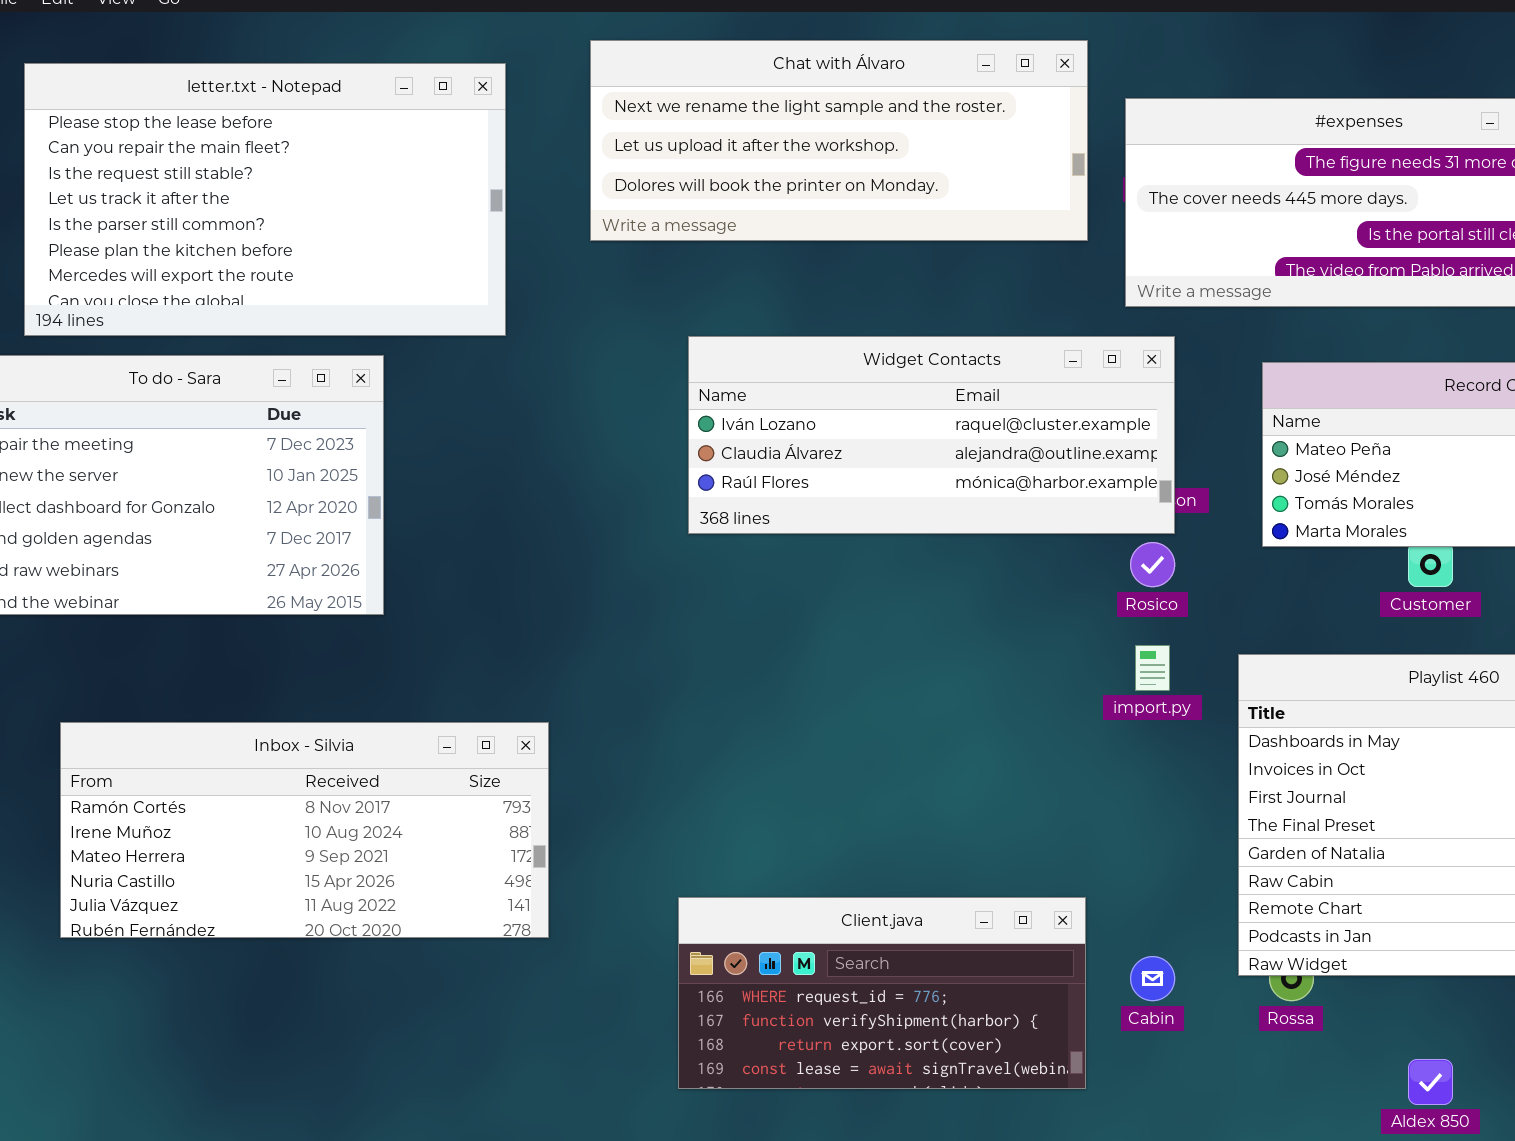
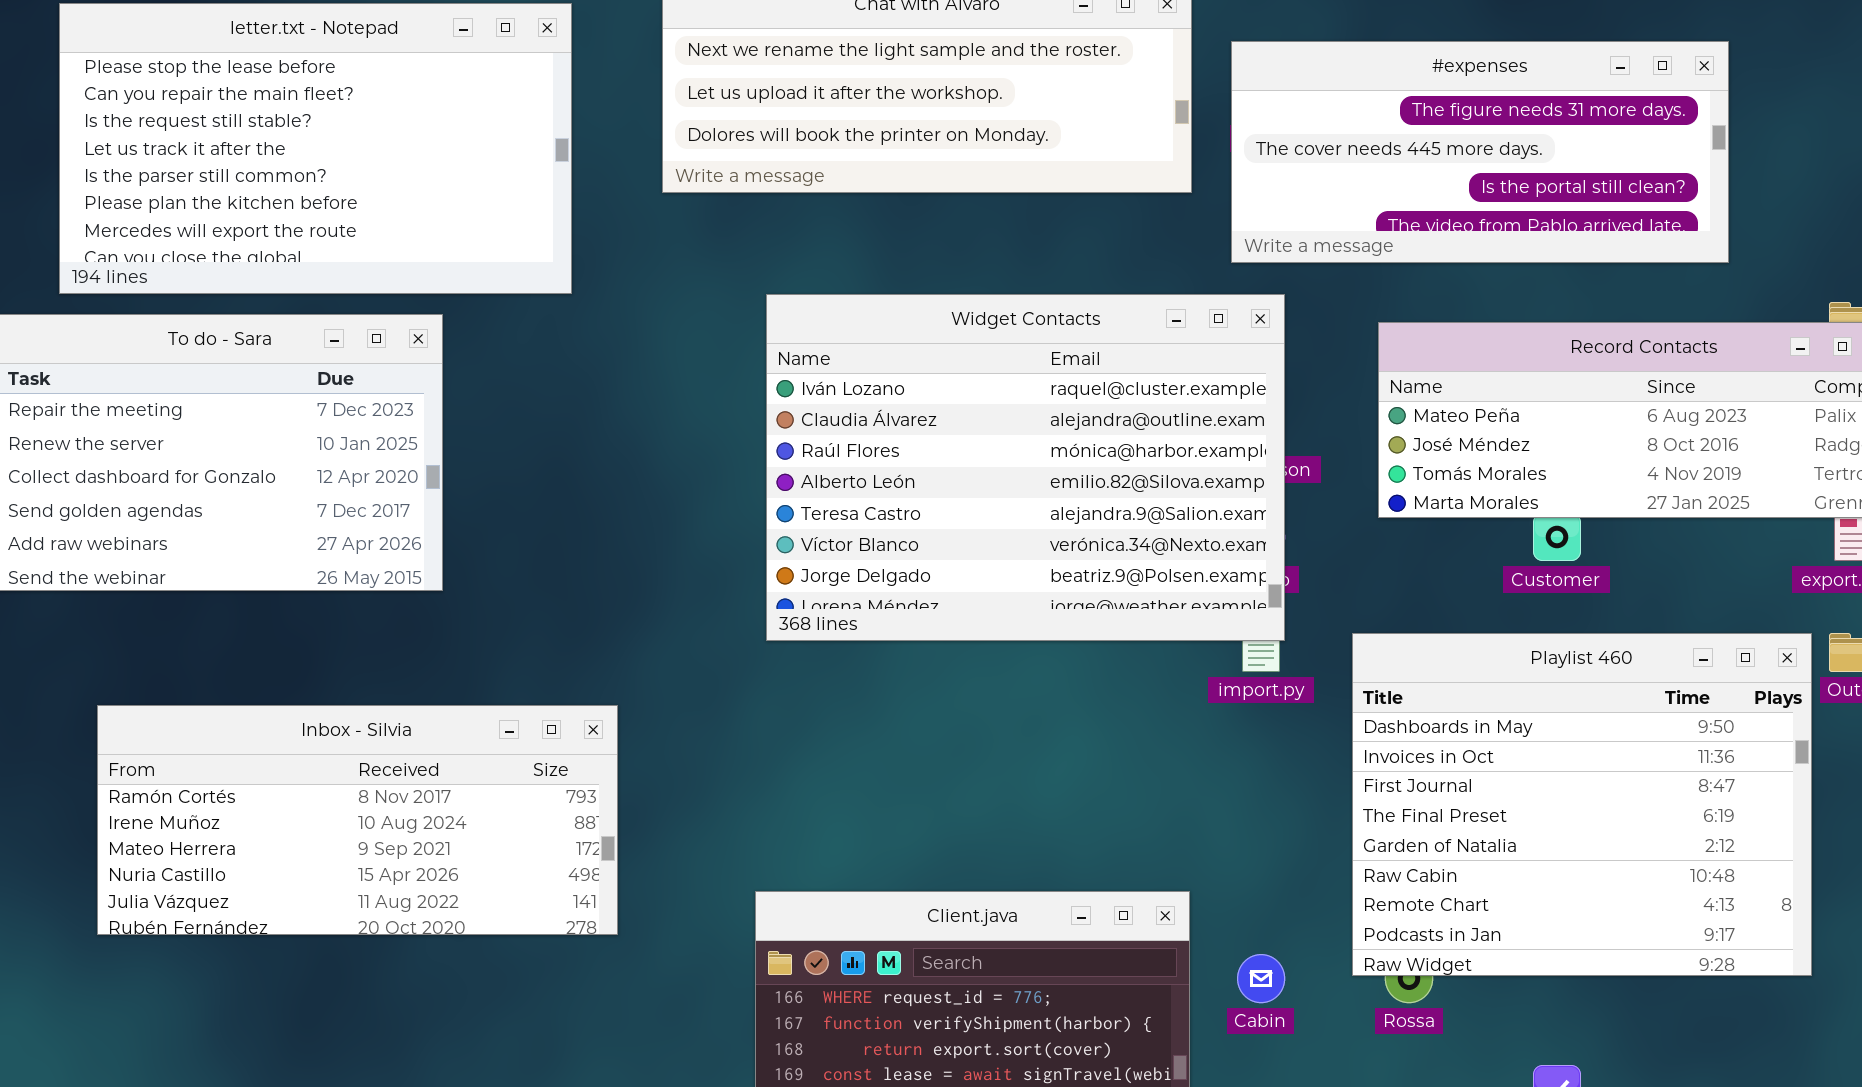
Widget Contacts: [688,336,1175,534] -> [766,294,1285,641], resized

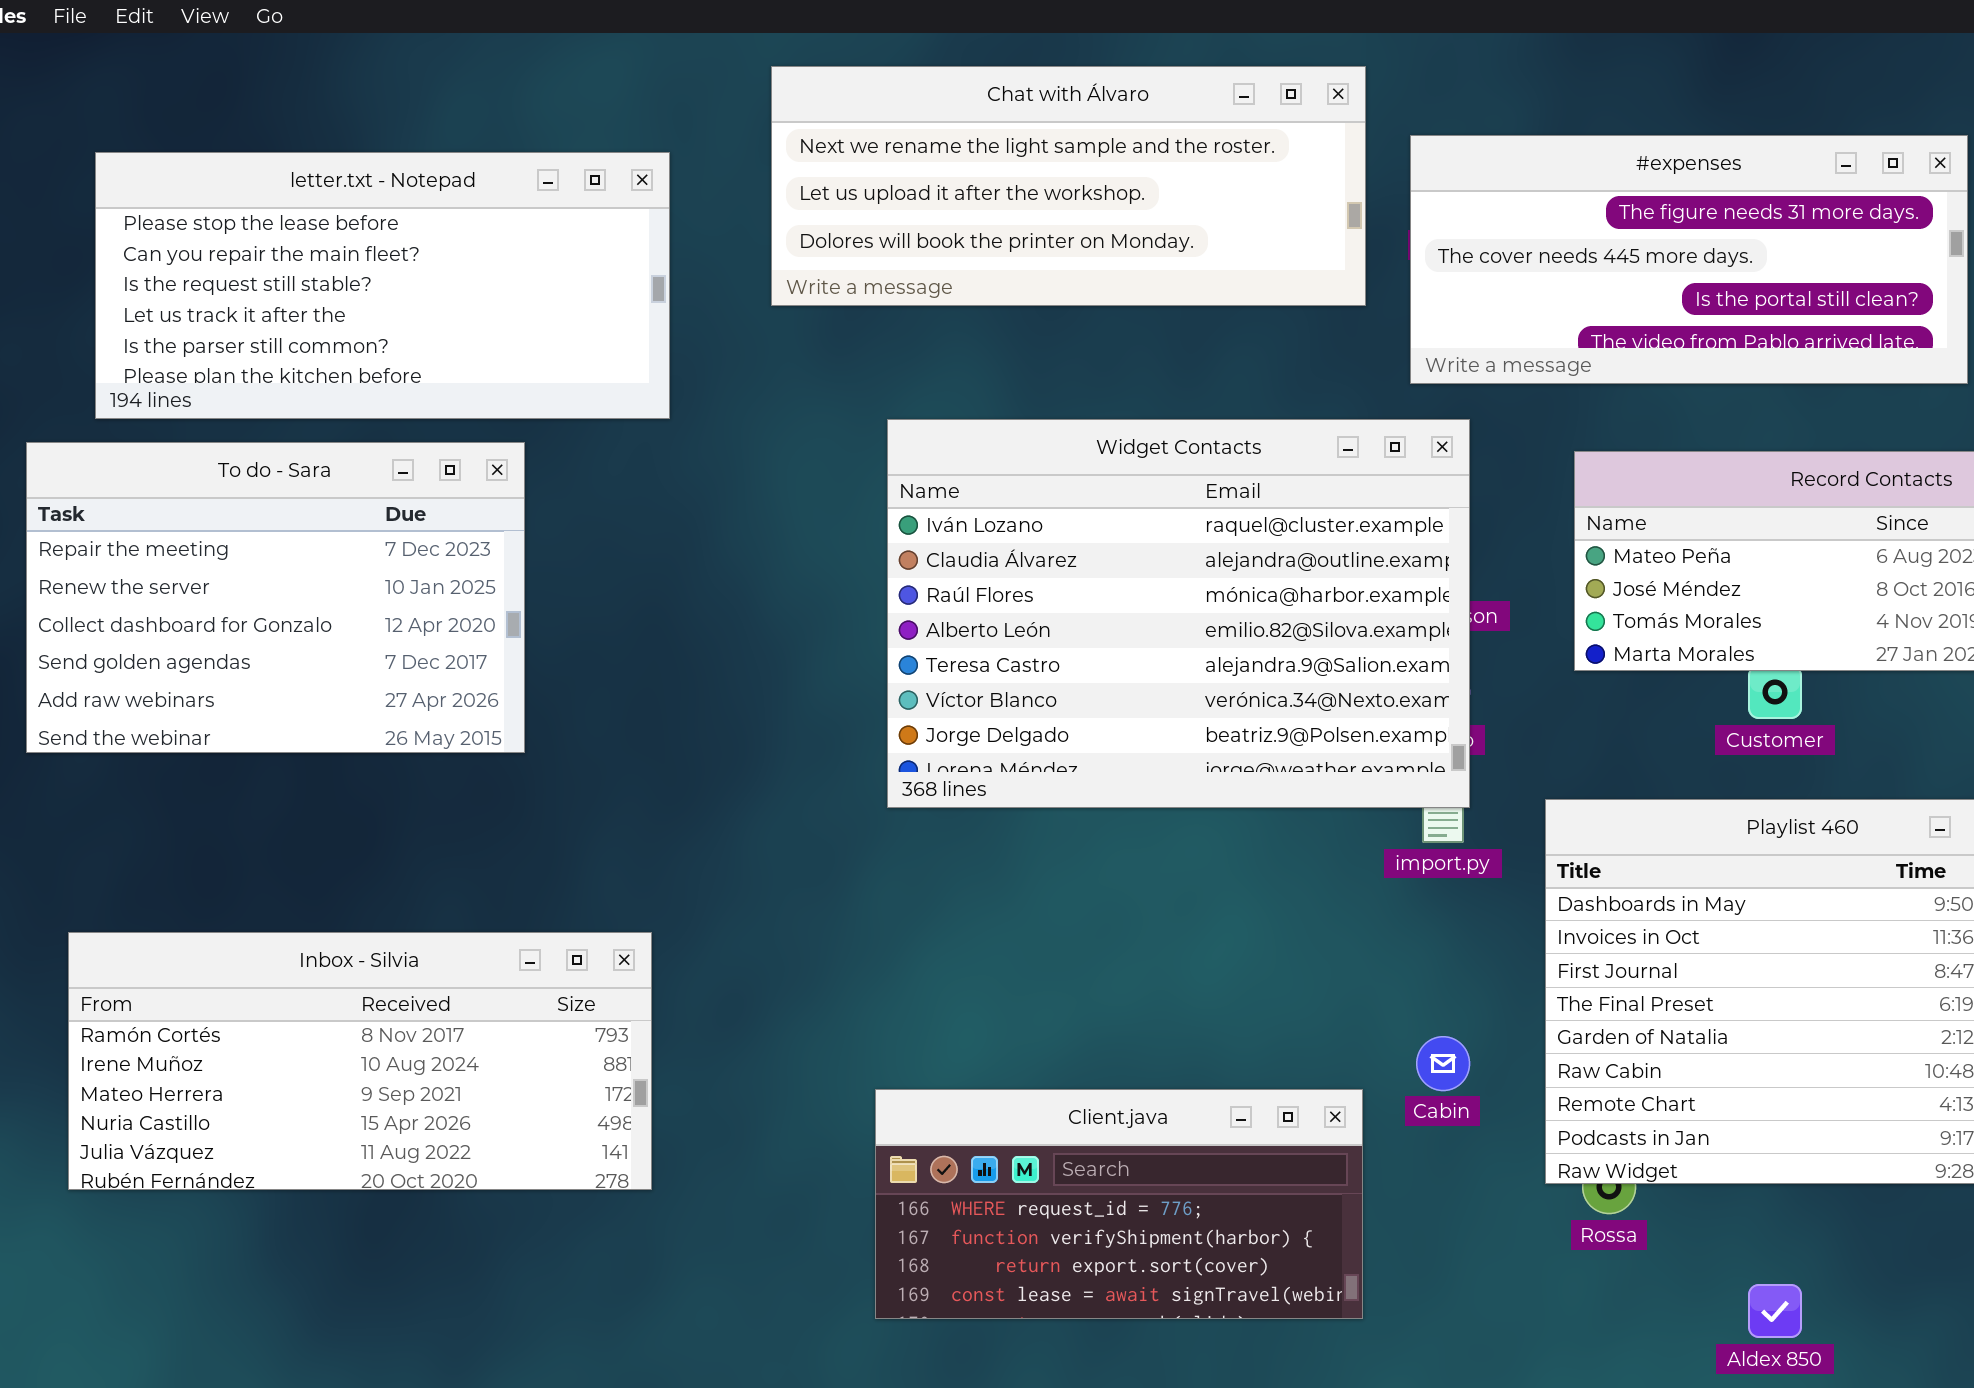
letter.txt - Notepad: [59,3,572,294] -> [95,152,670,419], resized
Inbox - Silvia: [97,705,618,935] -> [68,932,652,1190], moved
Cabin: [1237,954,1285,1003] -> [1416,1036,1470,1091], moved

